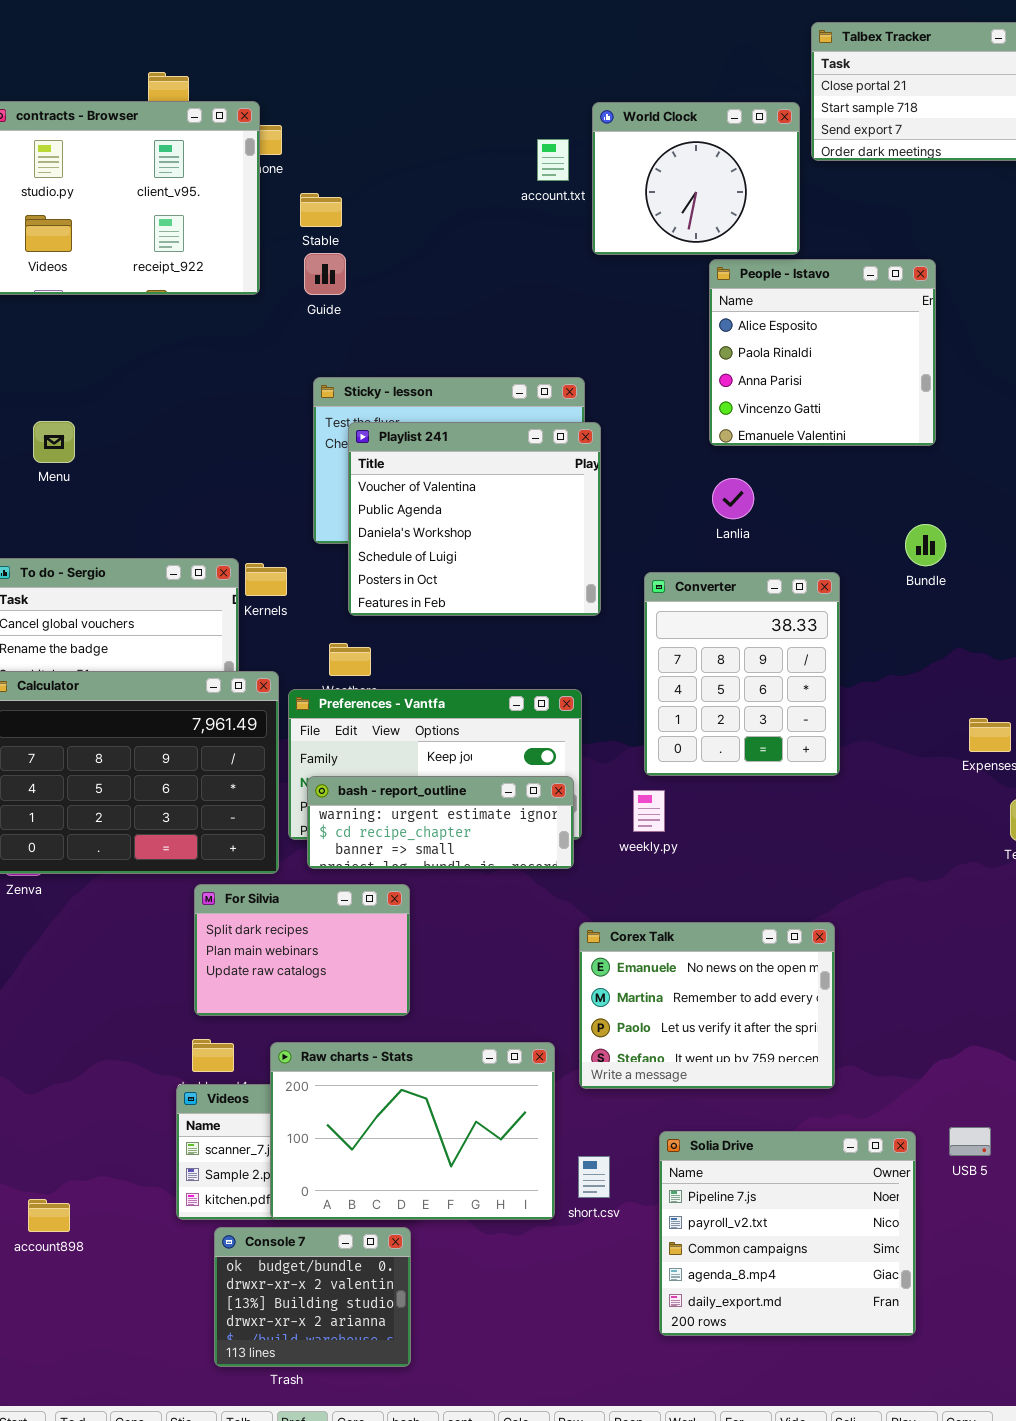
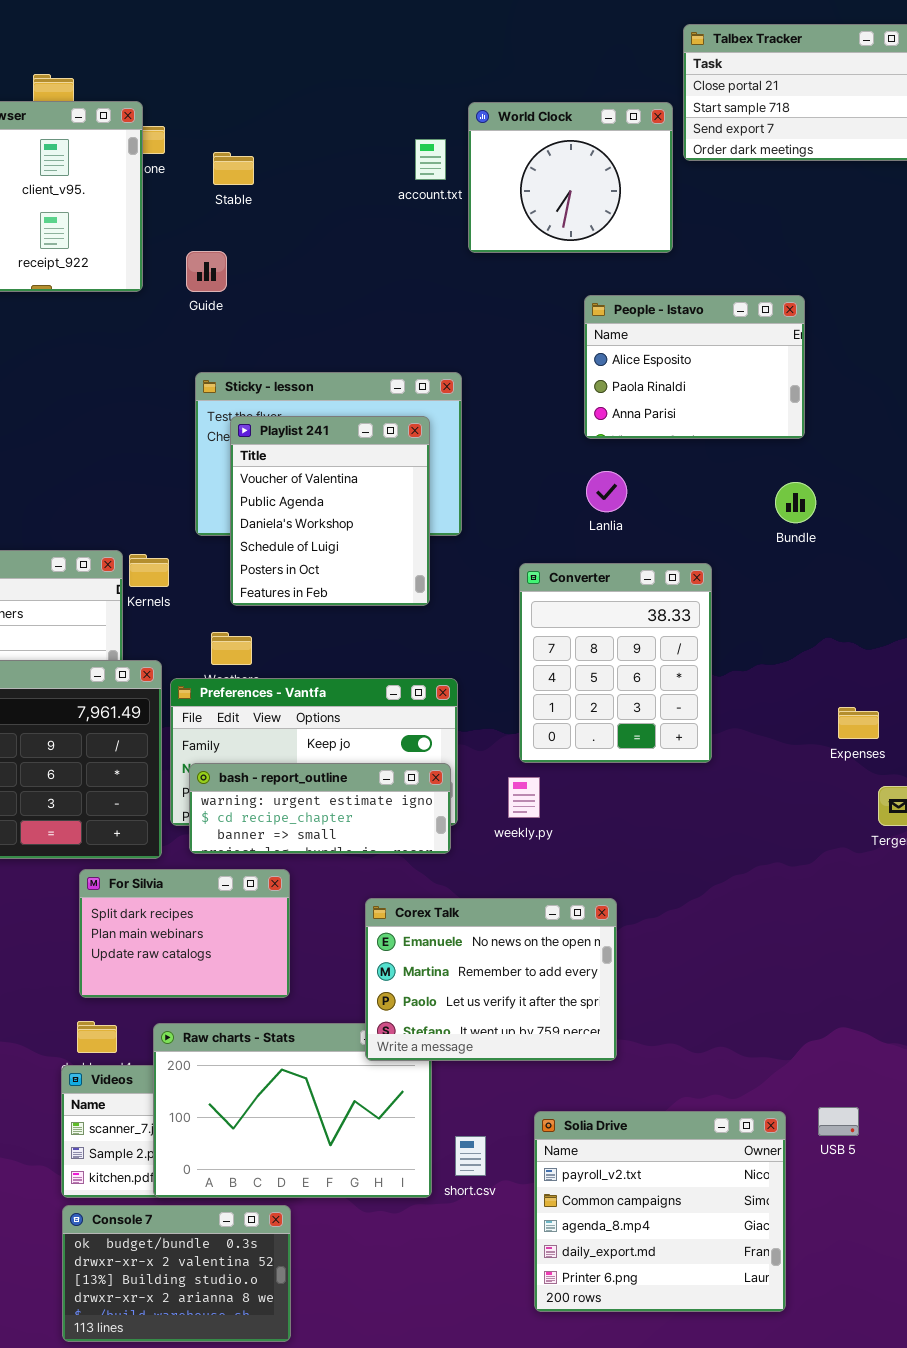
Stable: [300,193,342,227] -> [213,152,254,185], moved
People - Istavo: [709,259,936,446] -> [584,295,805,439], resized
Playlist 241: [348,422,601,616] -> [230,416,430,606], resized
Bundle: [905,524,946,566] -> [775,482,816,523], moved
Corex Talk: [579,922,835,1089] -> [365,898,617,1061], moved
Solia Drive: [659,1131,916,1336] -> [534,1111,786,1312], scrolled down 1 row
Console 7: [214,1227,411,1367] -> [62,1205,291,1342], resized

